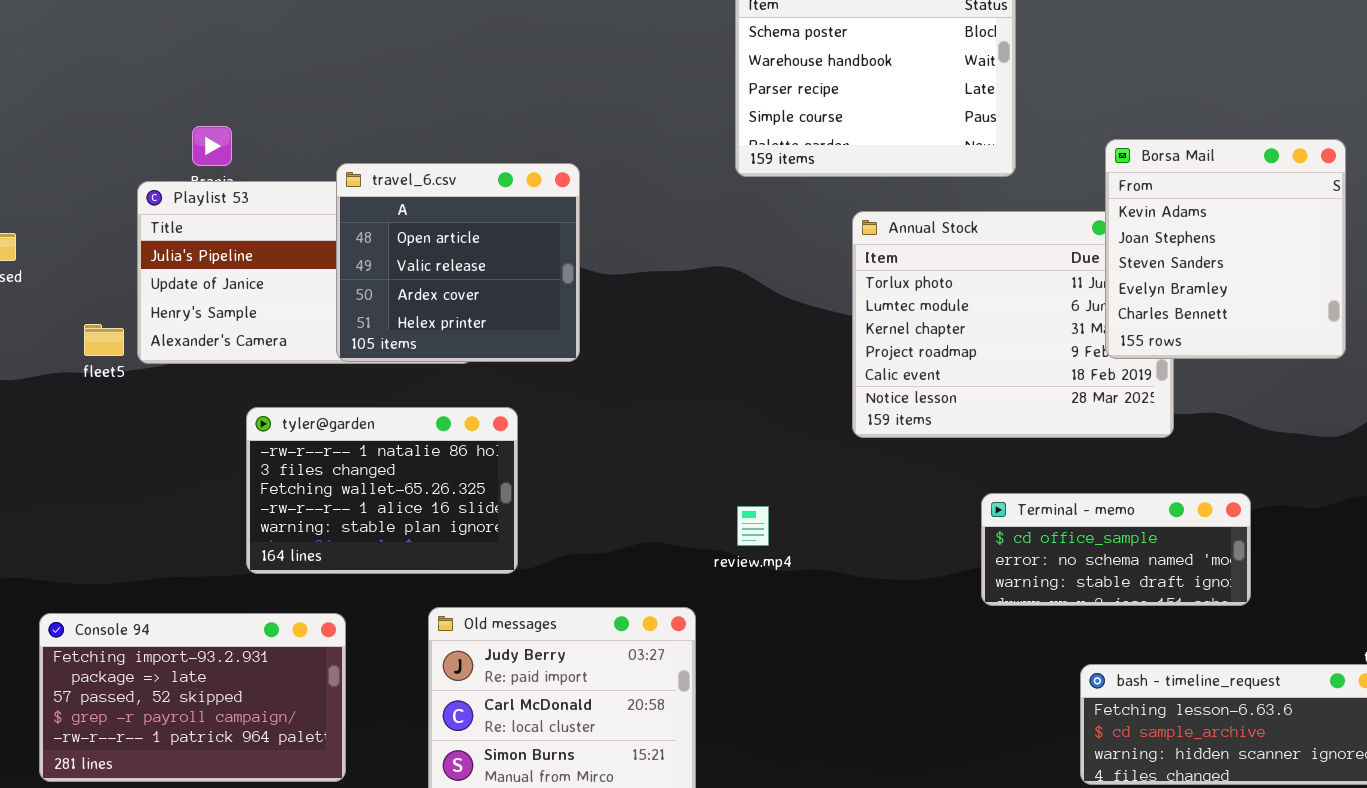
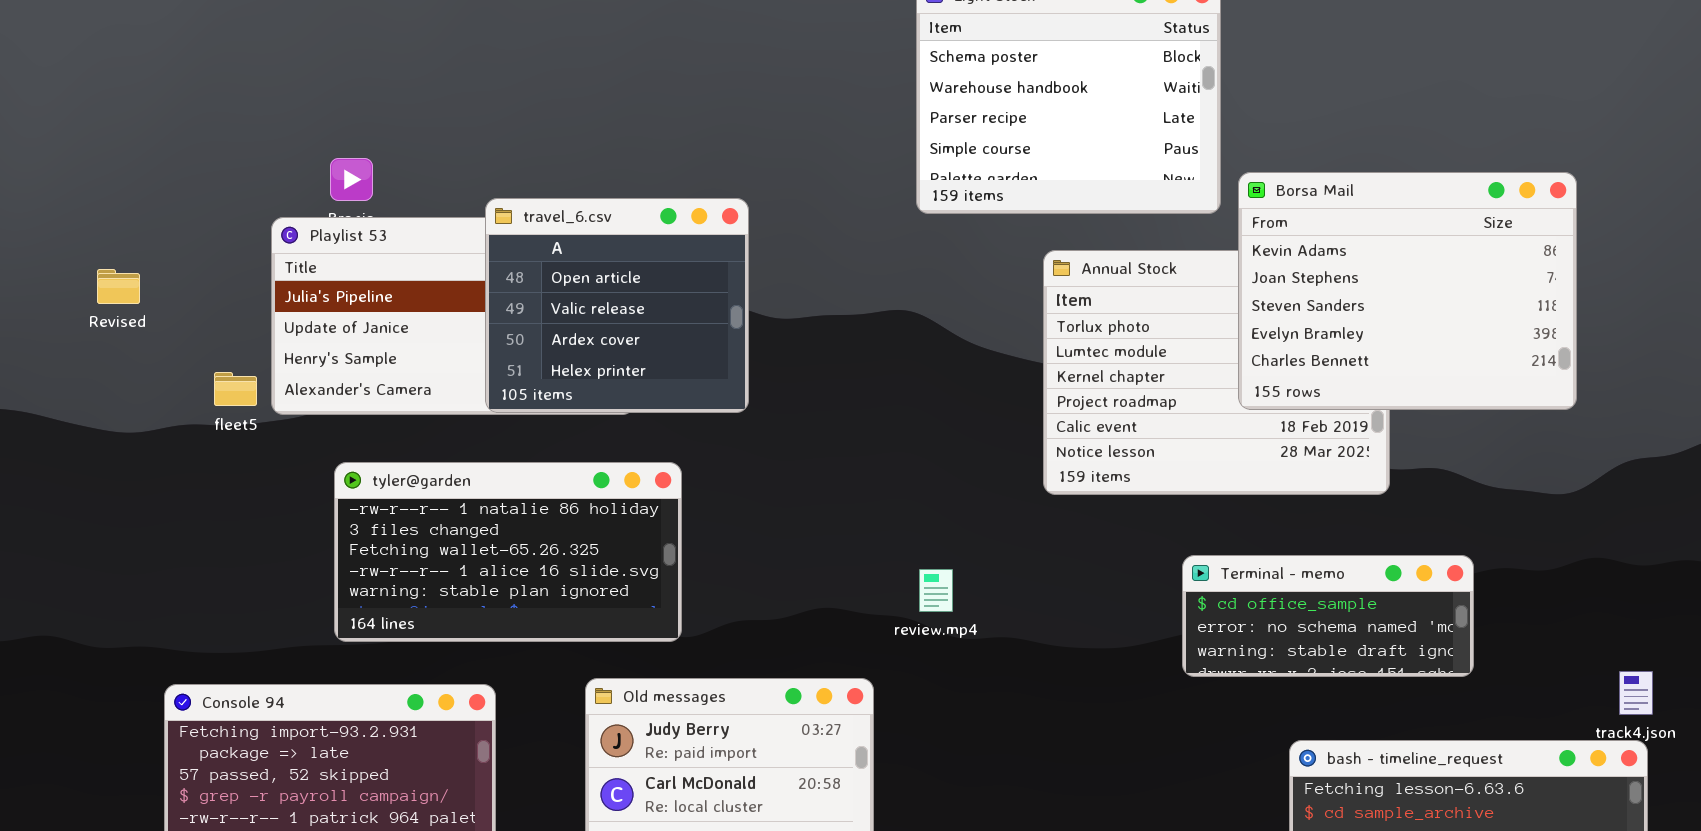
Borsa Mail: [1105,139,1346,359] -> [1238,172,1577,410], resized
tyler@garden: [246,407,518,574] -> [334,462,682,642], resized

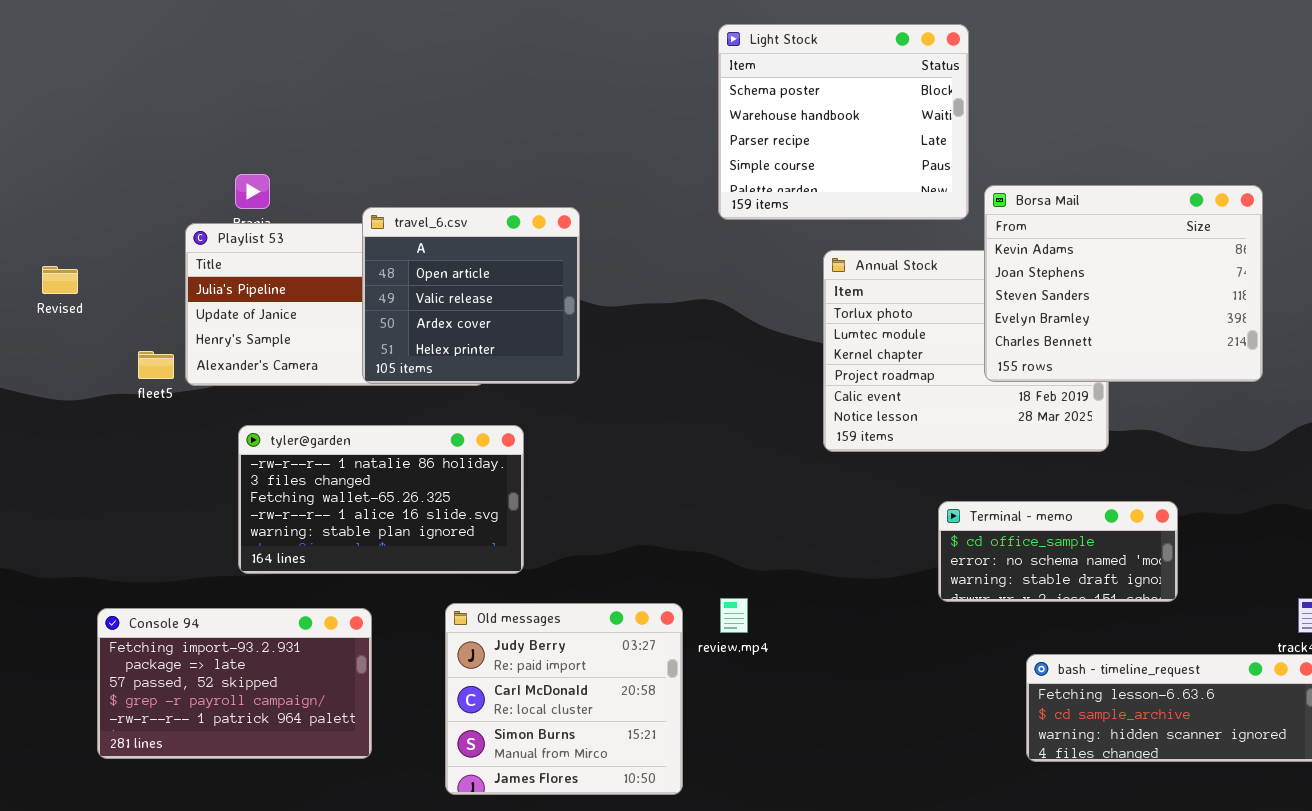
review.mp4: [919,569,953,612] -> [720,598,748,633], moved

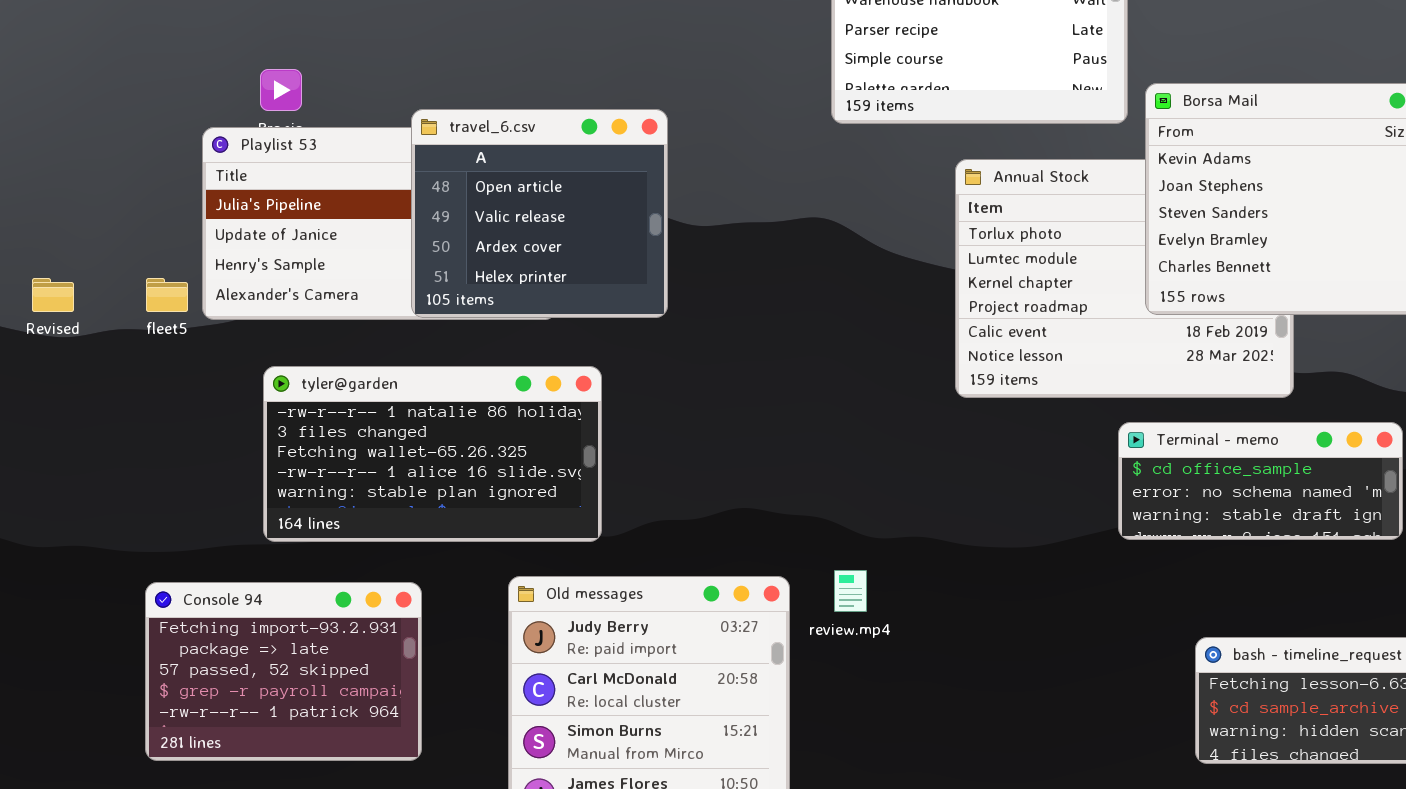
Revised: [42,266,78,294] -> [32,278,74,312], moved
Terminal - memo: [938,501,1178,602] -> [1118,422,1403,540], moved
Console 94: [97,608,372,759] -> [145,582,422,761], resized

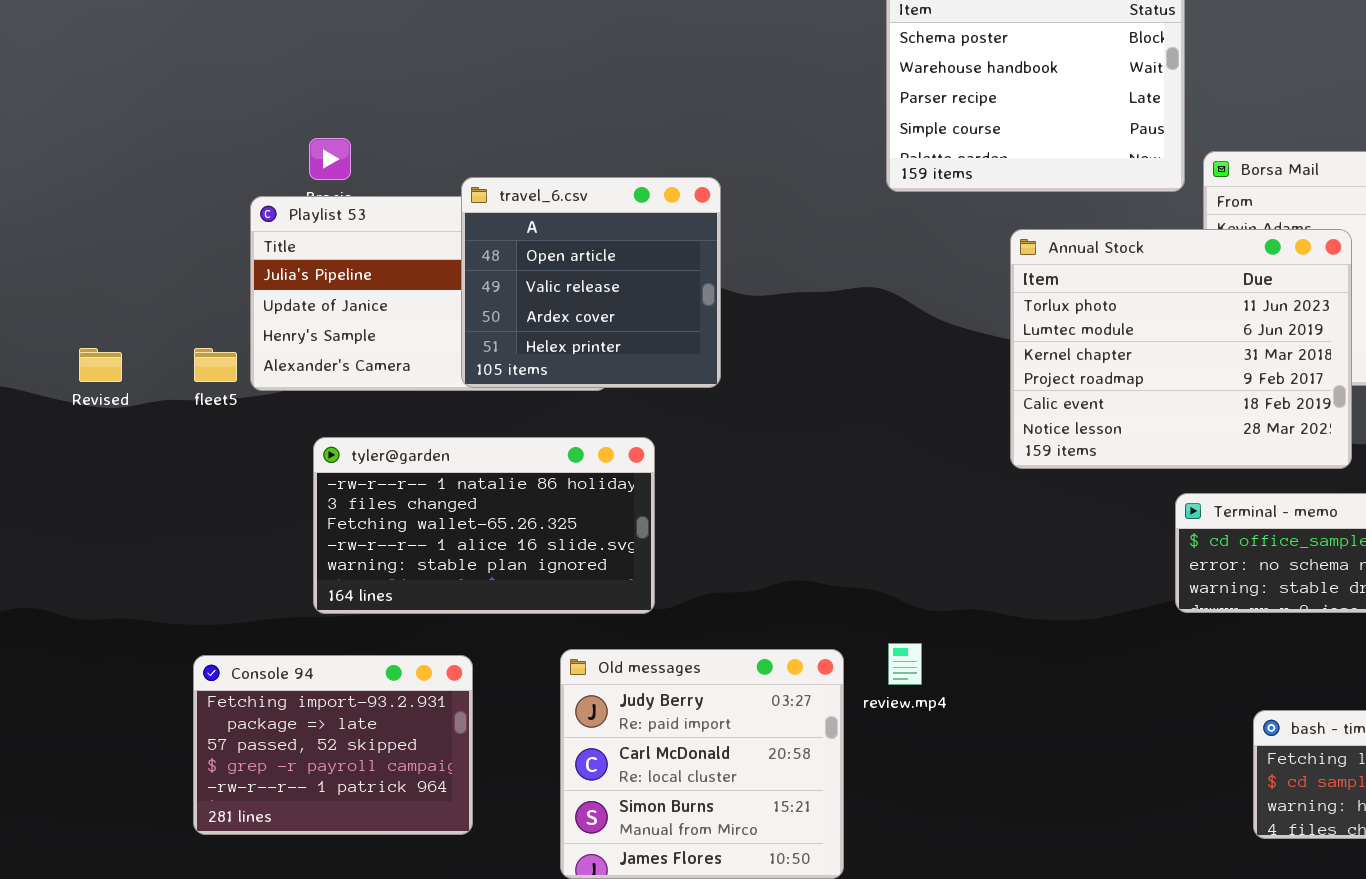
Annual Stock: [955,159,1294,398] -> [1010,229,1352,469], raised

